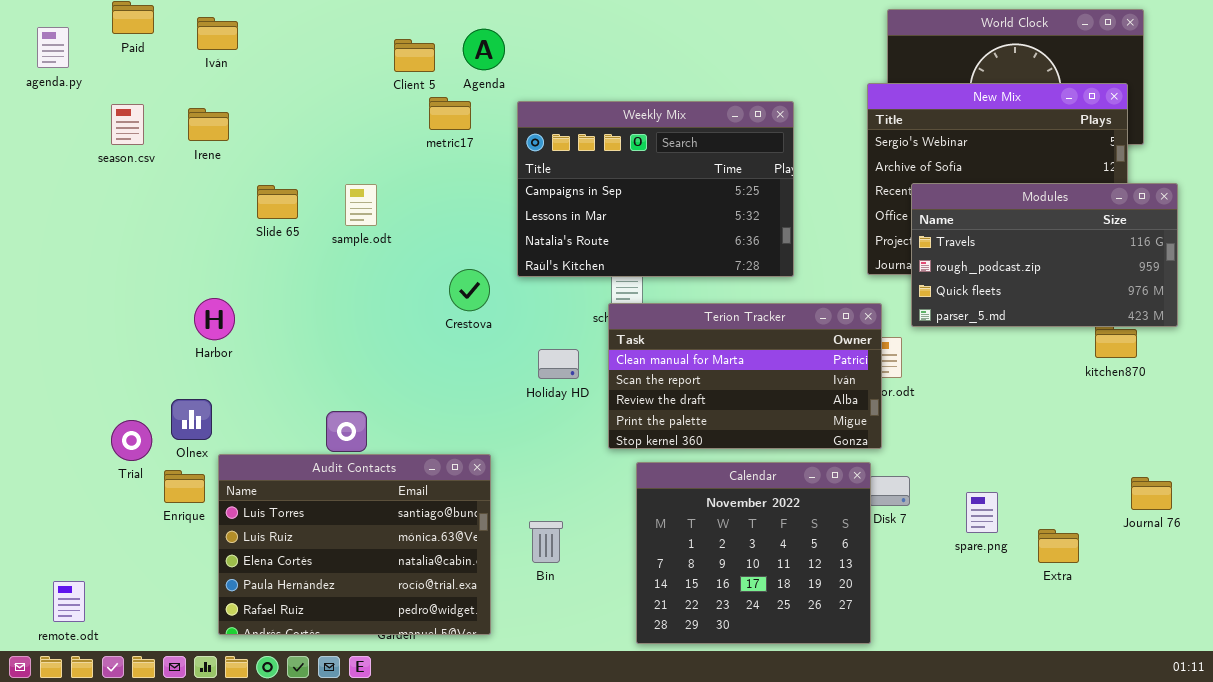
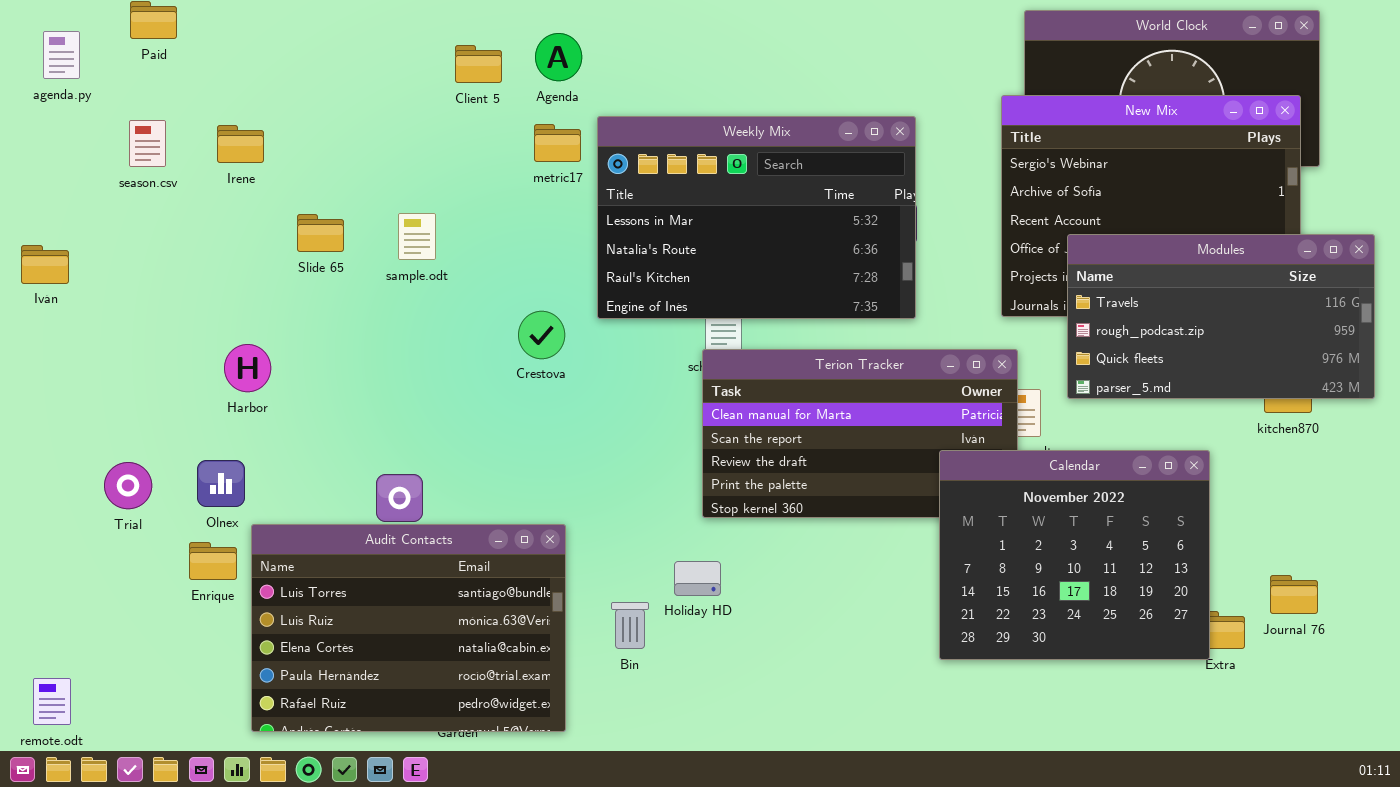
Iván: [197,17,238,50] -> [21,245,69,284], moved
metric17: [429,97,471,130] -> [534,124,581,162], moved
Weekly Mix: [517,101,794,277] -> [597,116,916,319], scrolled down 1 row
Modules: [911,183,1178,327] -> [1067,234,1375,399], moved
Holiday HD: [538,349,579,379] -> [674,561,721,596], moved
Trial: [111,420,152,461] -> [104,462,152,509], moved
Calendar: [636,462,871,644] -> [939,450,1210,660], moved
Journal 76: [1131,477,1172,510] -> [1270,575,1318,614], moved
remote.odt: [53,581,85,622] -> [33,678,71,725], moved

